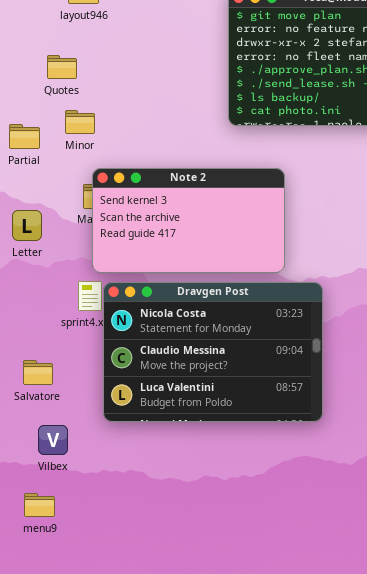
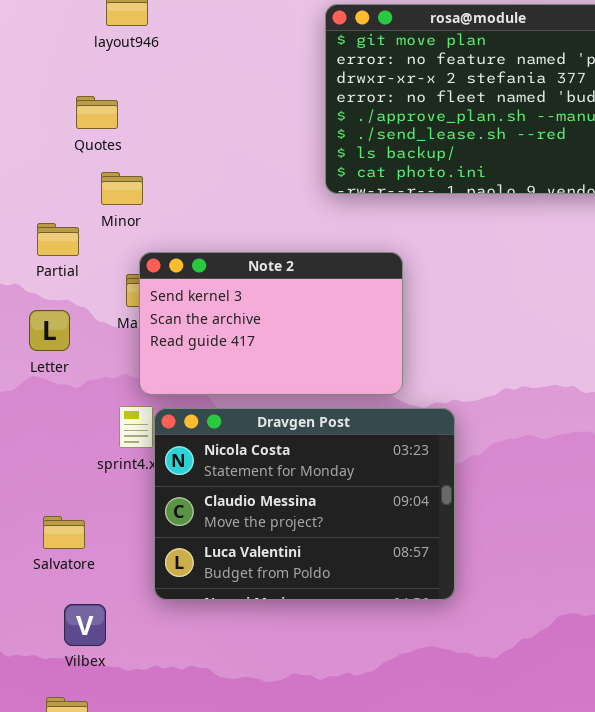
Partial: [9,124,40,149] -> [37,223,79,256], moved

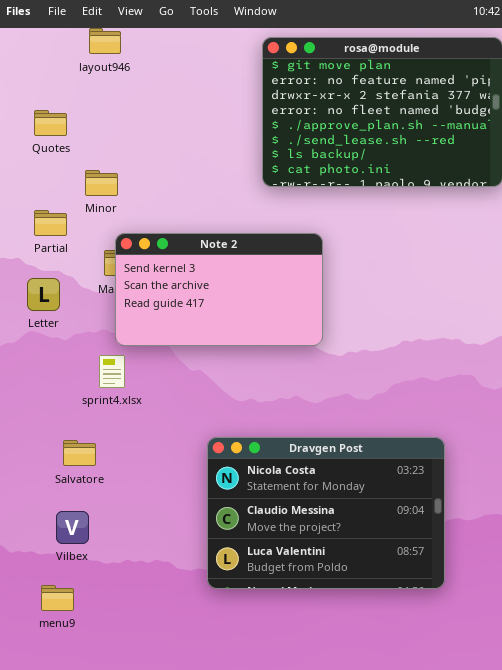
Quotes: [76,96,118,129] -> [34,110,67,136], moved
Dravgen Post: [154,408,455,600] -> [207,437,445,589], moved
Salvatore: [43,516,85,549] -> [63,440,96,466], moved

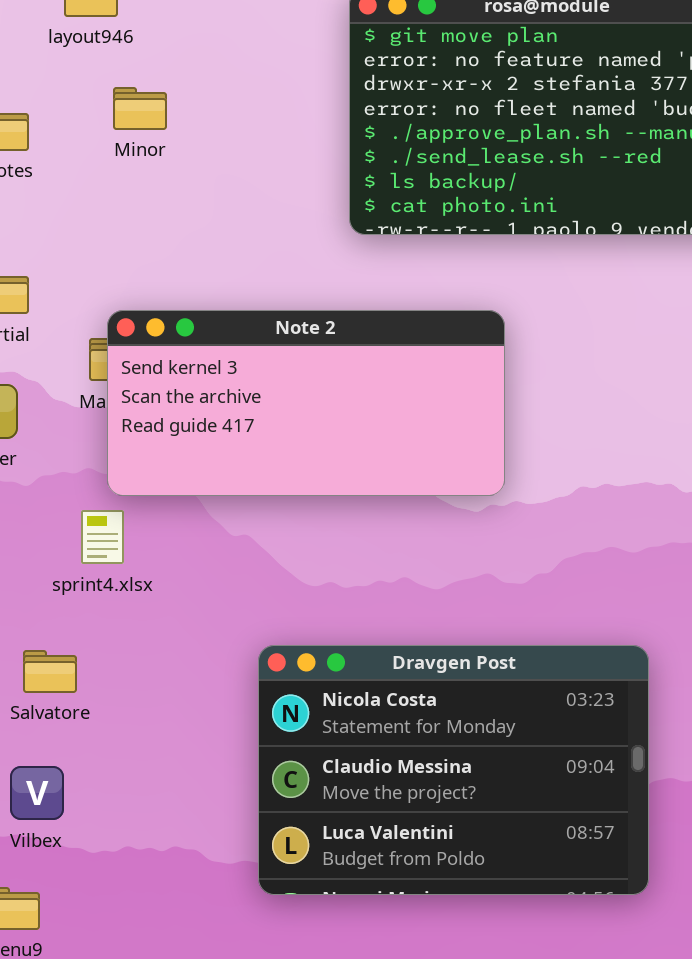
Minor: [85,170,118,196] -> [113,87,167,130], moved
Note 2: [115,233,323,346] -> [107,310,505,496], resized

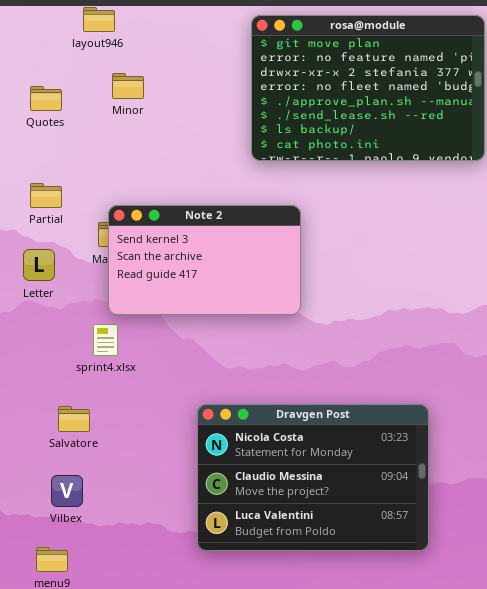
Note 2: [107,310,505,496] -> [108,205,301,315], resized

